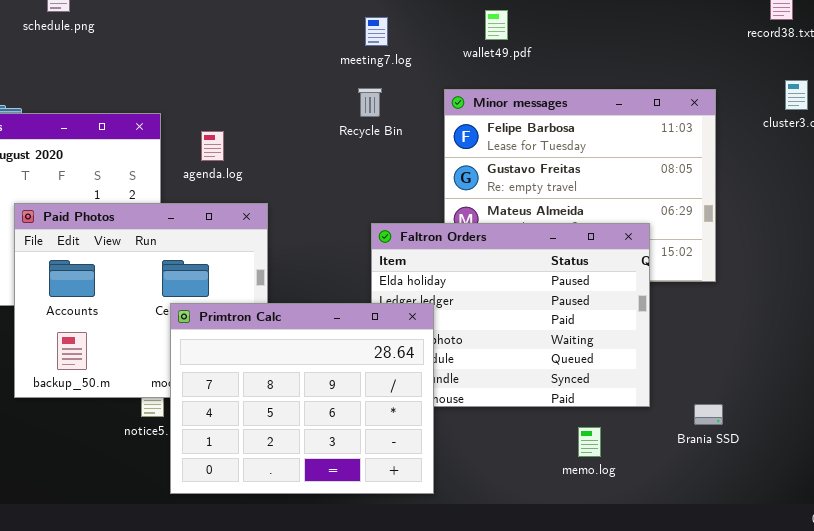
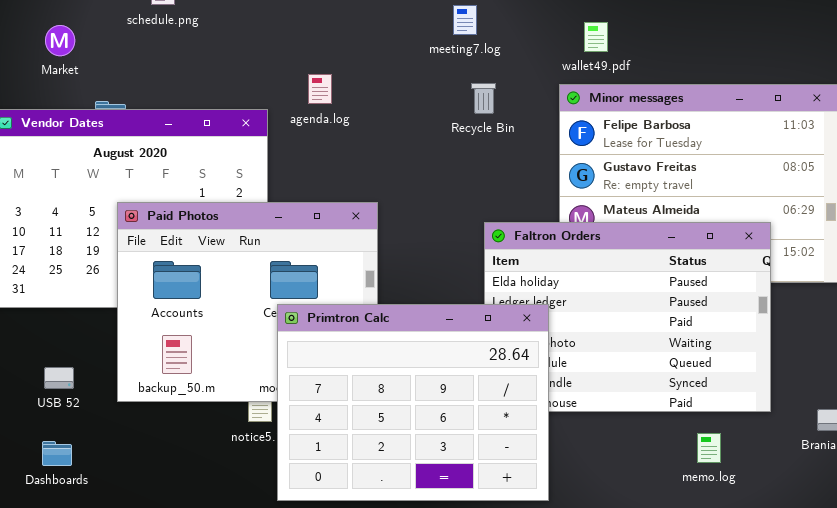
wallet49.pdf: [485,10,508,40] -> [584,22,608,52], moved
meeting7.log: [365,17,388,46] -> [453,5,477,35], moved
agenda.log: [201,131,224,161] -> [308,74,332,104], moved

